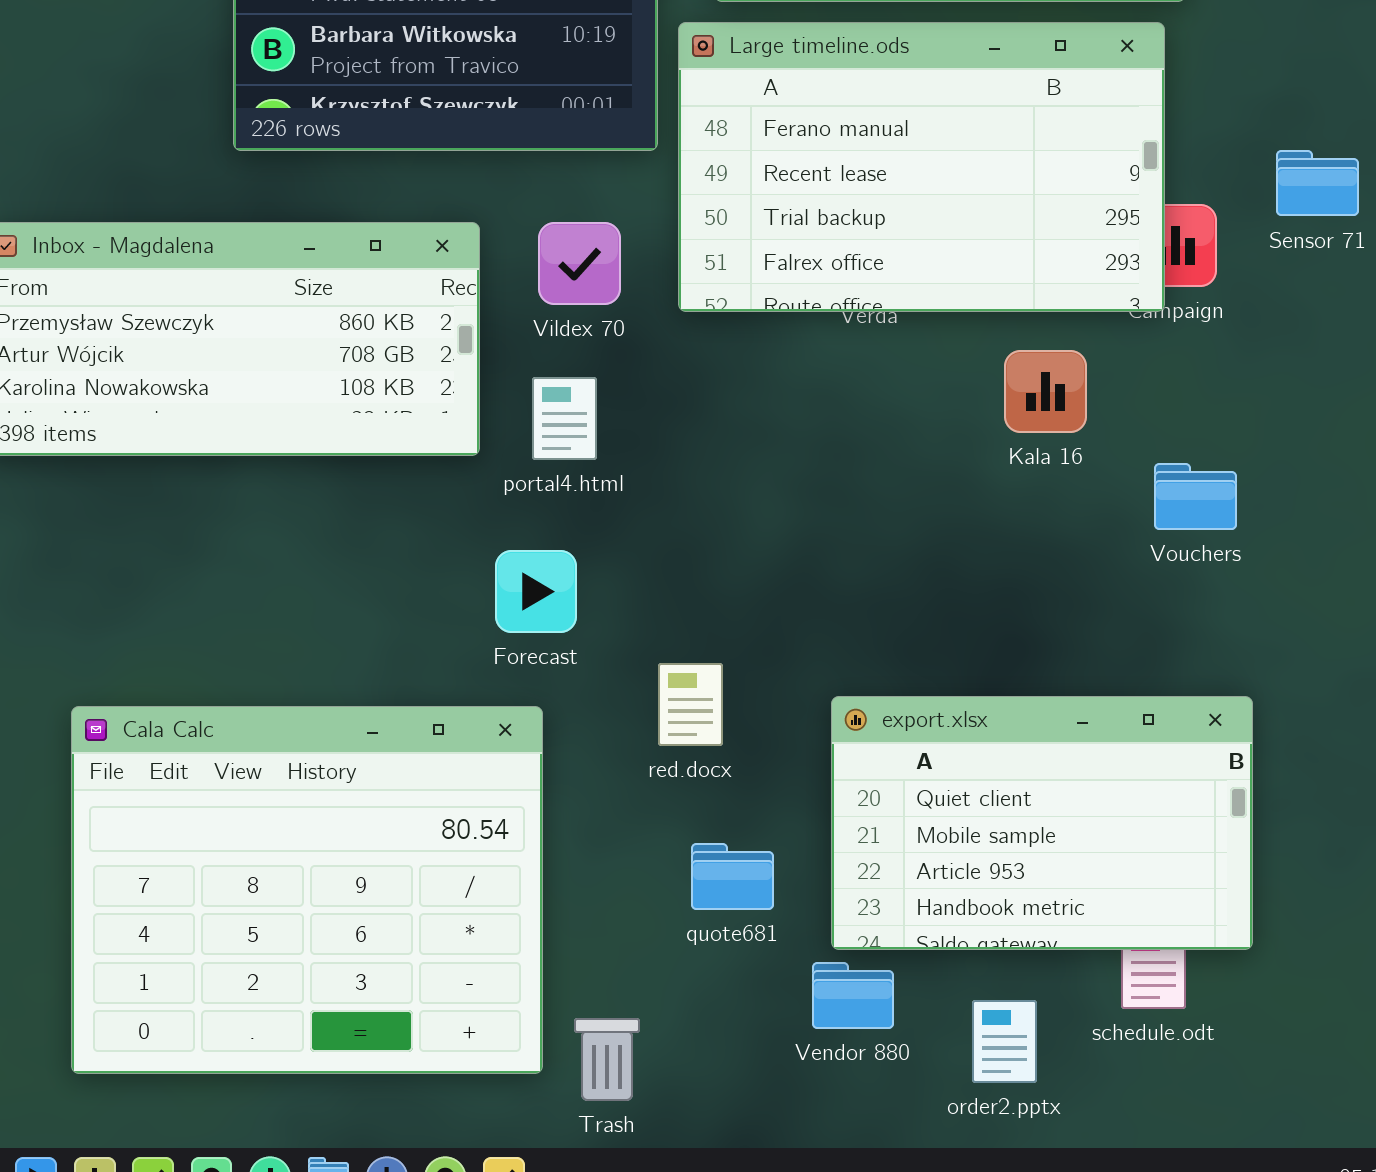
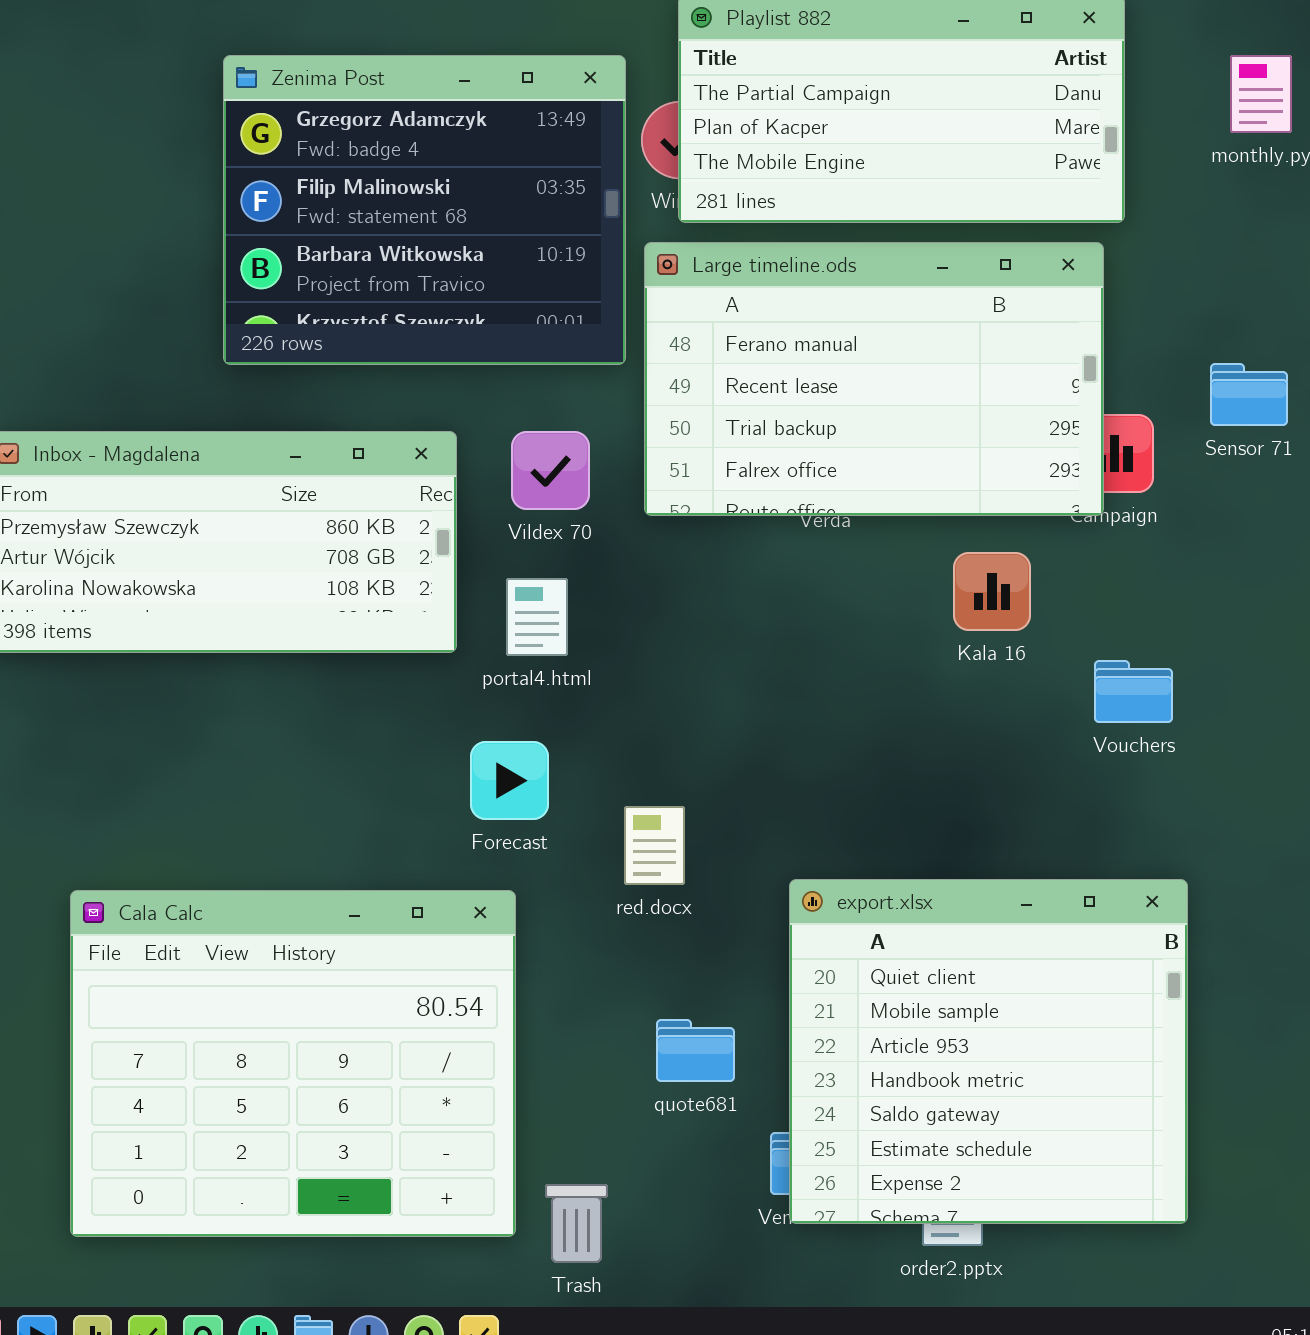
red.docx: [658,663,723,746] -> [624,806,685,885], moved
export.xlsx: [831,696,1253,950] -> [789,879,1188,1224], resized

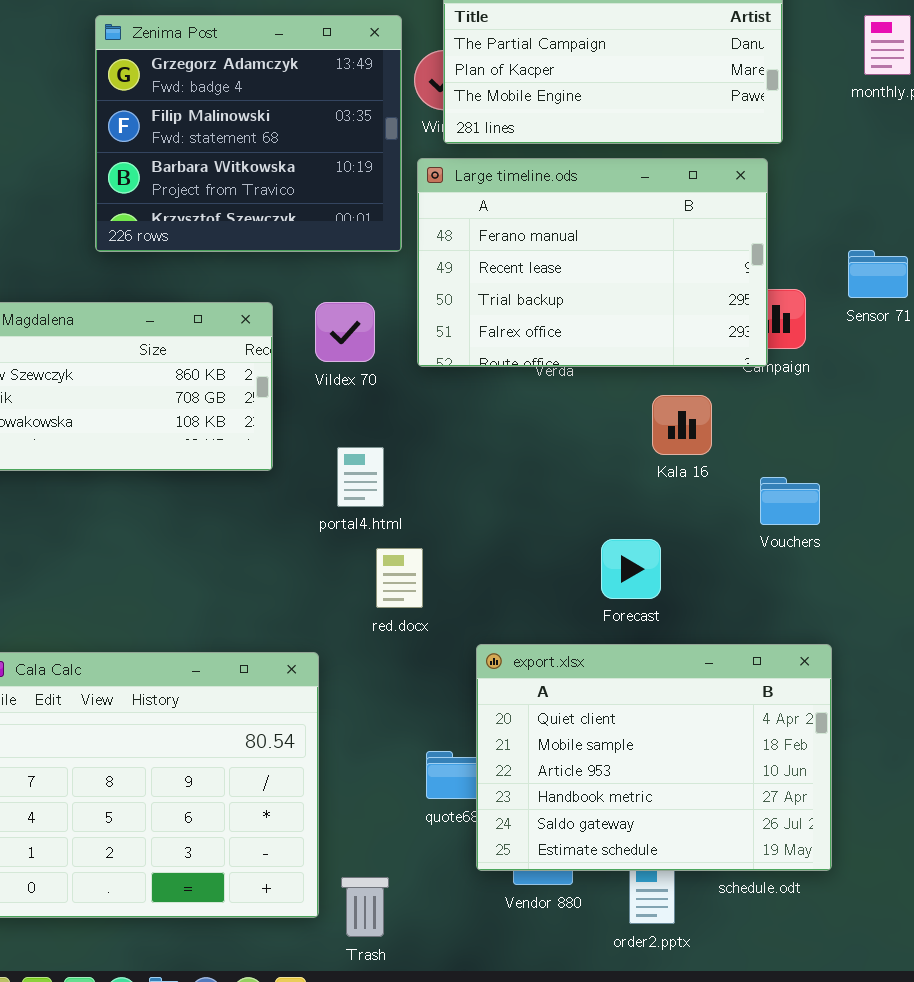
portal4.html: [506,578,568,656] -> [337,447,384,507], moved
Forecast: [470,741,549,820] -> [601,539,661,599], moved
red.docx: [624,806,685,885] -> [376,548,423,608], moved
export.xlsx: [789,879,1188,1224] -> [476,644,832,871], resized

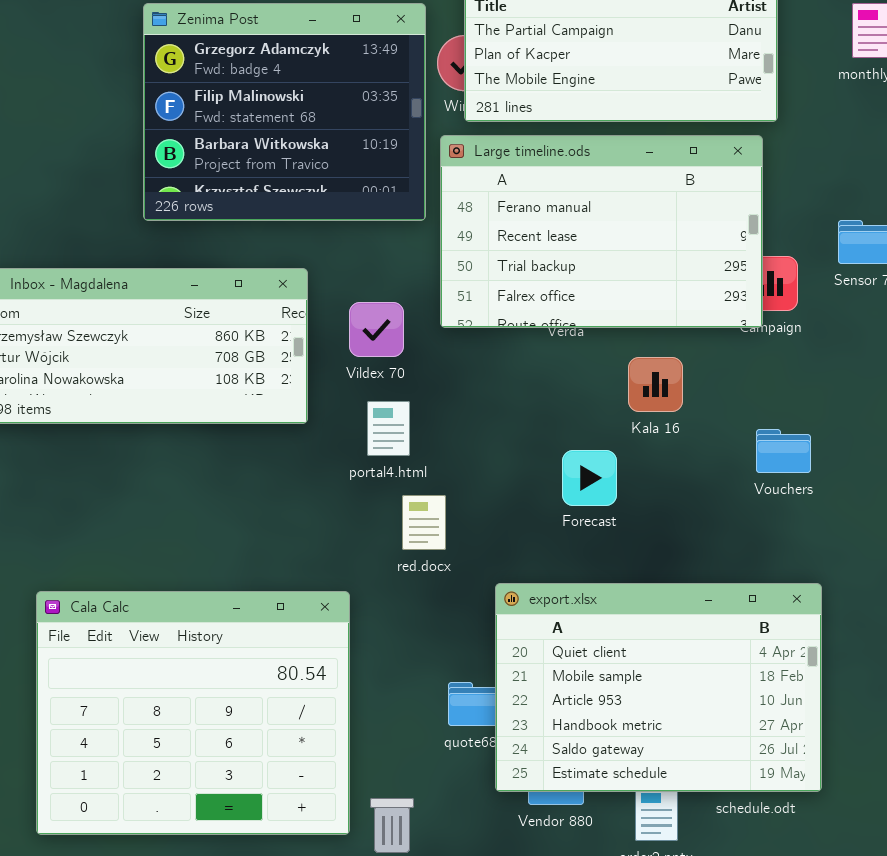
Vildex 70: [315,302,375,362] -> [349,302,404,357], moved
Kala 16: [652,395,712,455] -> [628,357,683,412], moved
Forecast: [601,539,661,599] -> [562,450,617,506], moved

